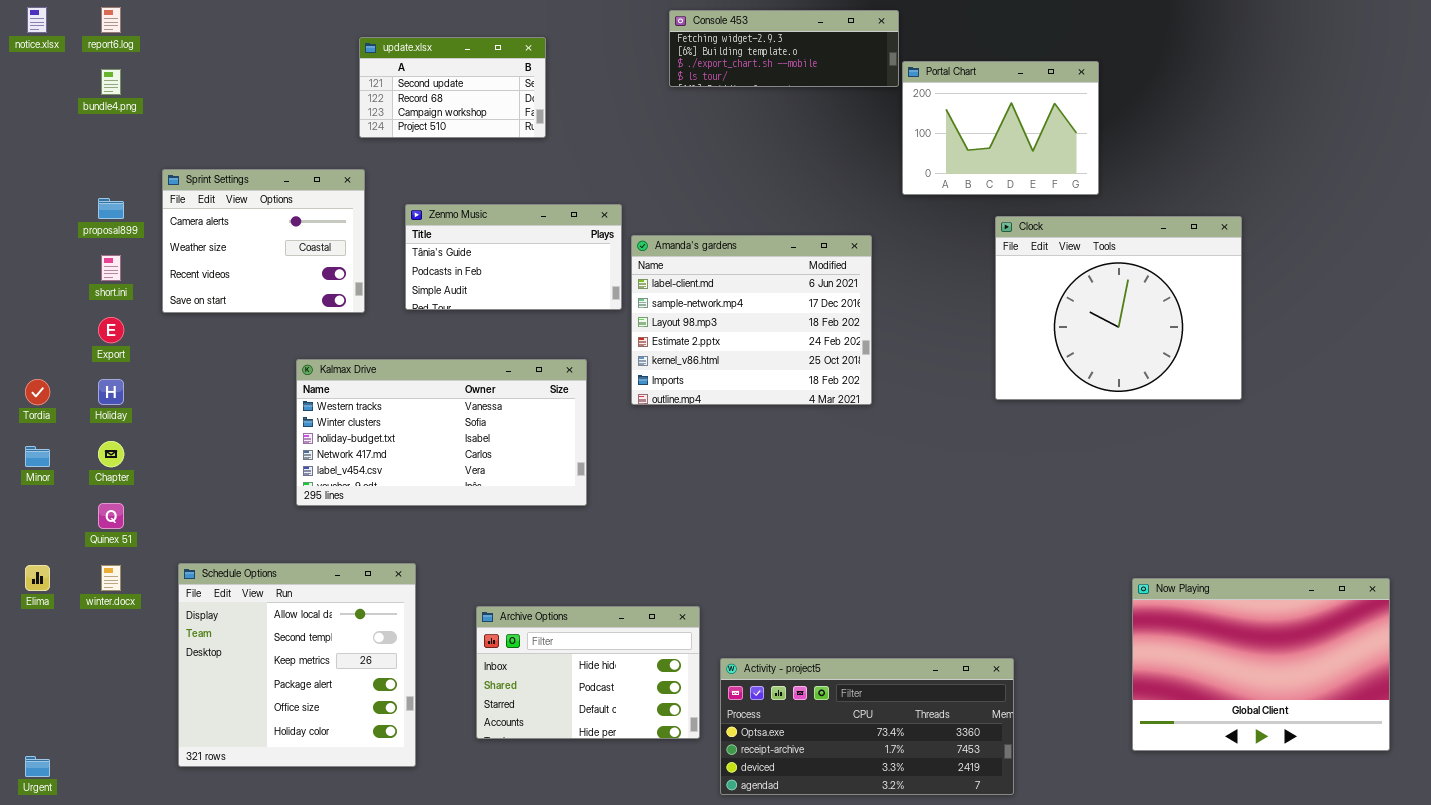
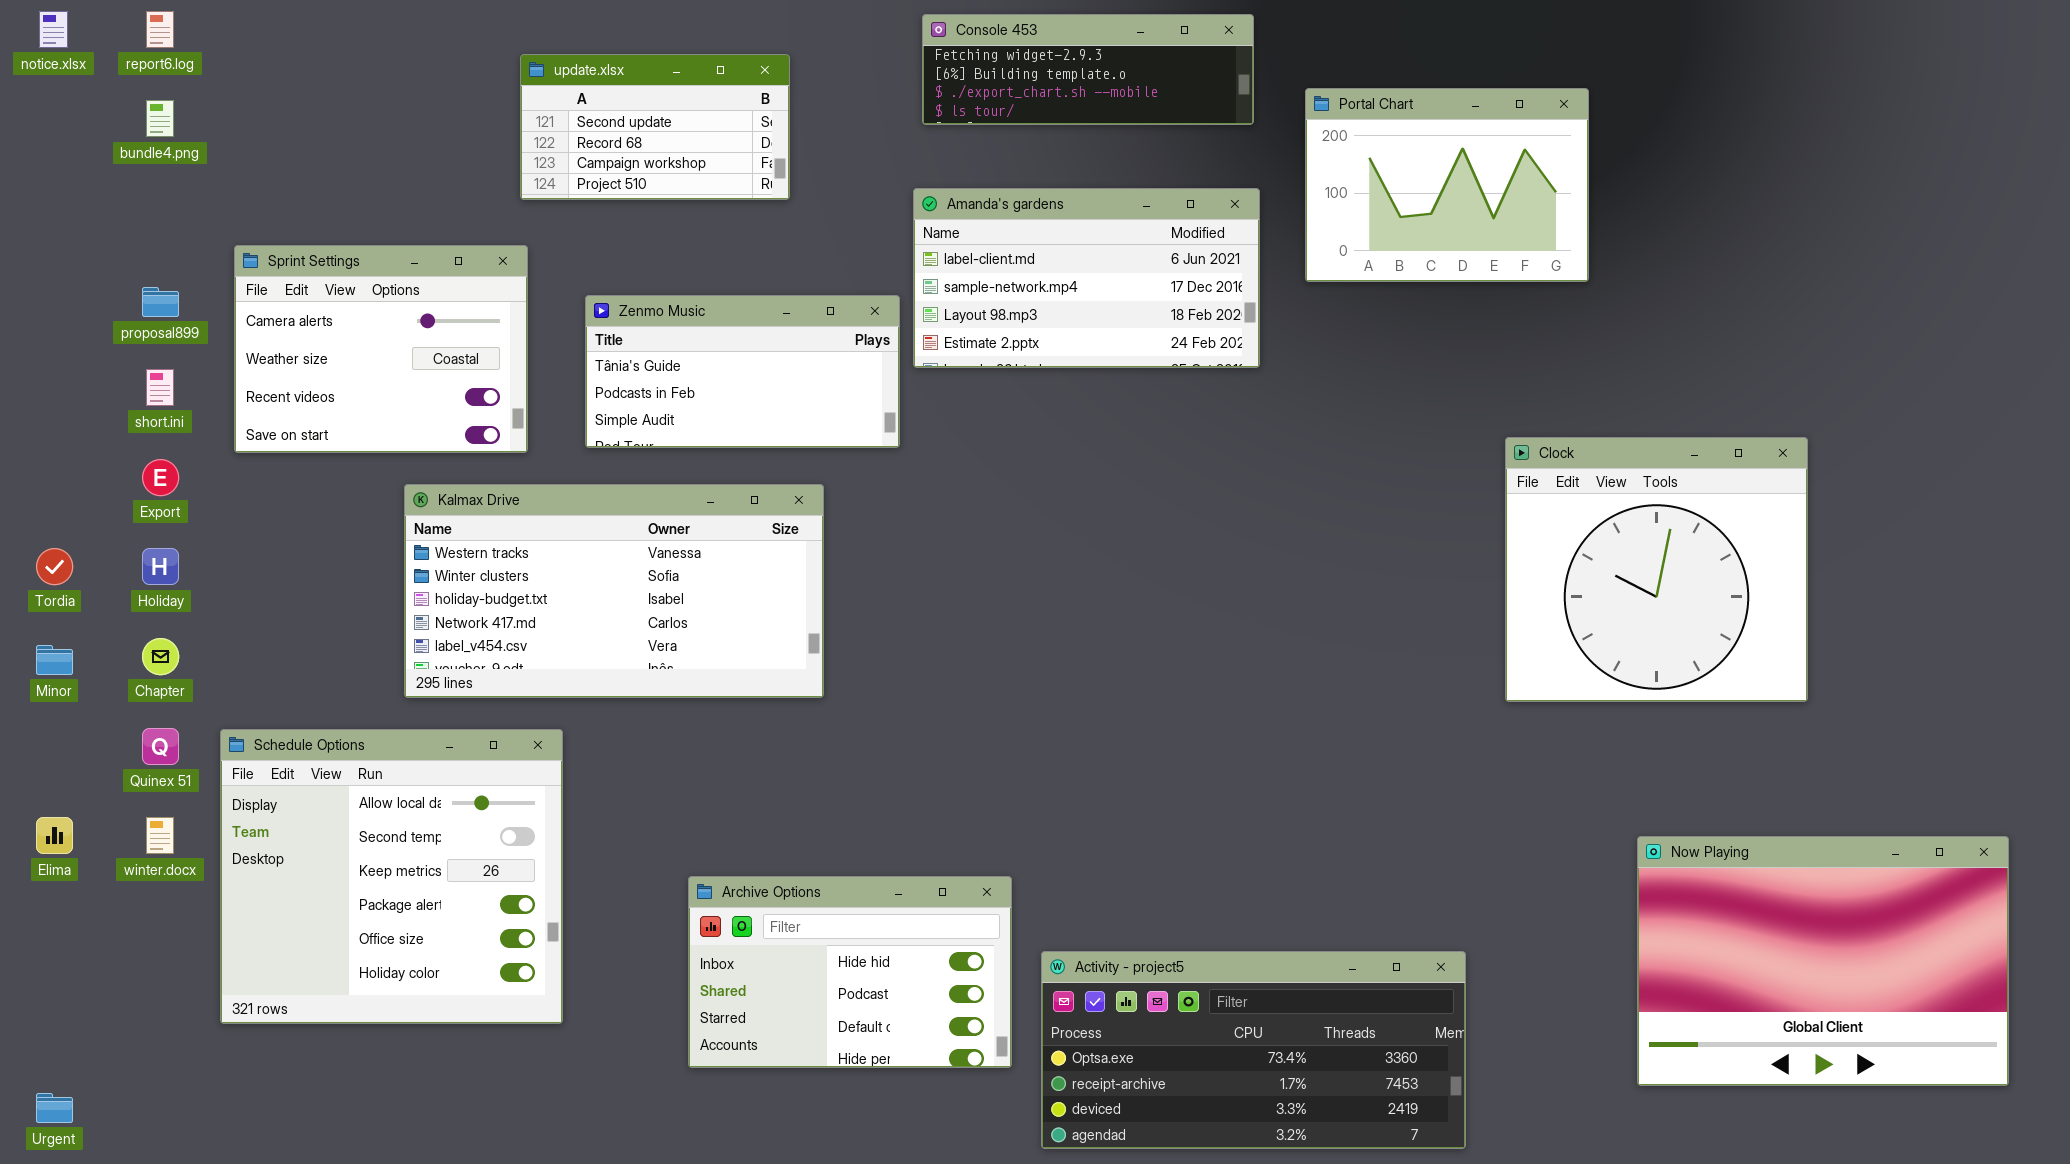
Console 453: [669,10,899,87] -> [922,14,1254,125], moved
Clock: [995,216,1242,400] -> [1505,437,1808,702], moved, resized
Amanda's gardens: [631,235,872,405] -> [913,188,1260,368], moved, resized
Kalmax Drive: [296,359,587,506] -> [404,484,824,698], moved
Schedule Options: [178,563,416,767] -> [220,729,563,1024], moved

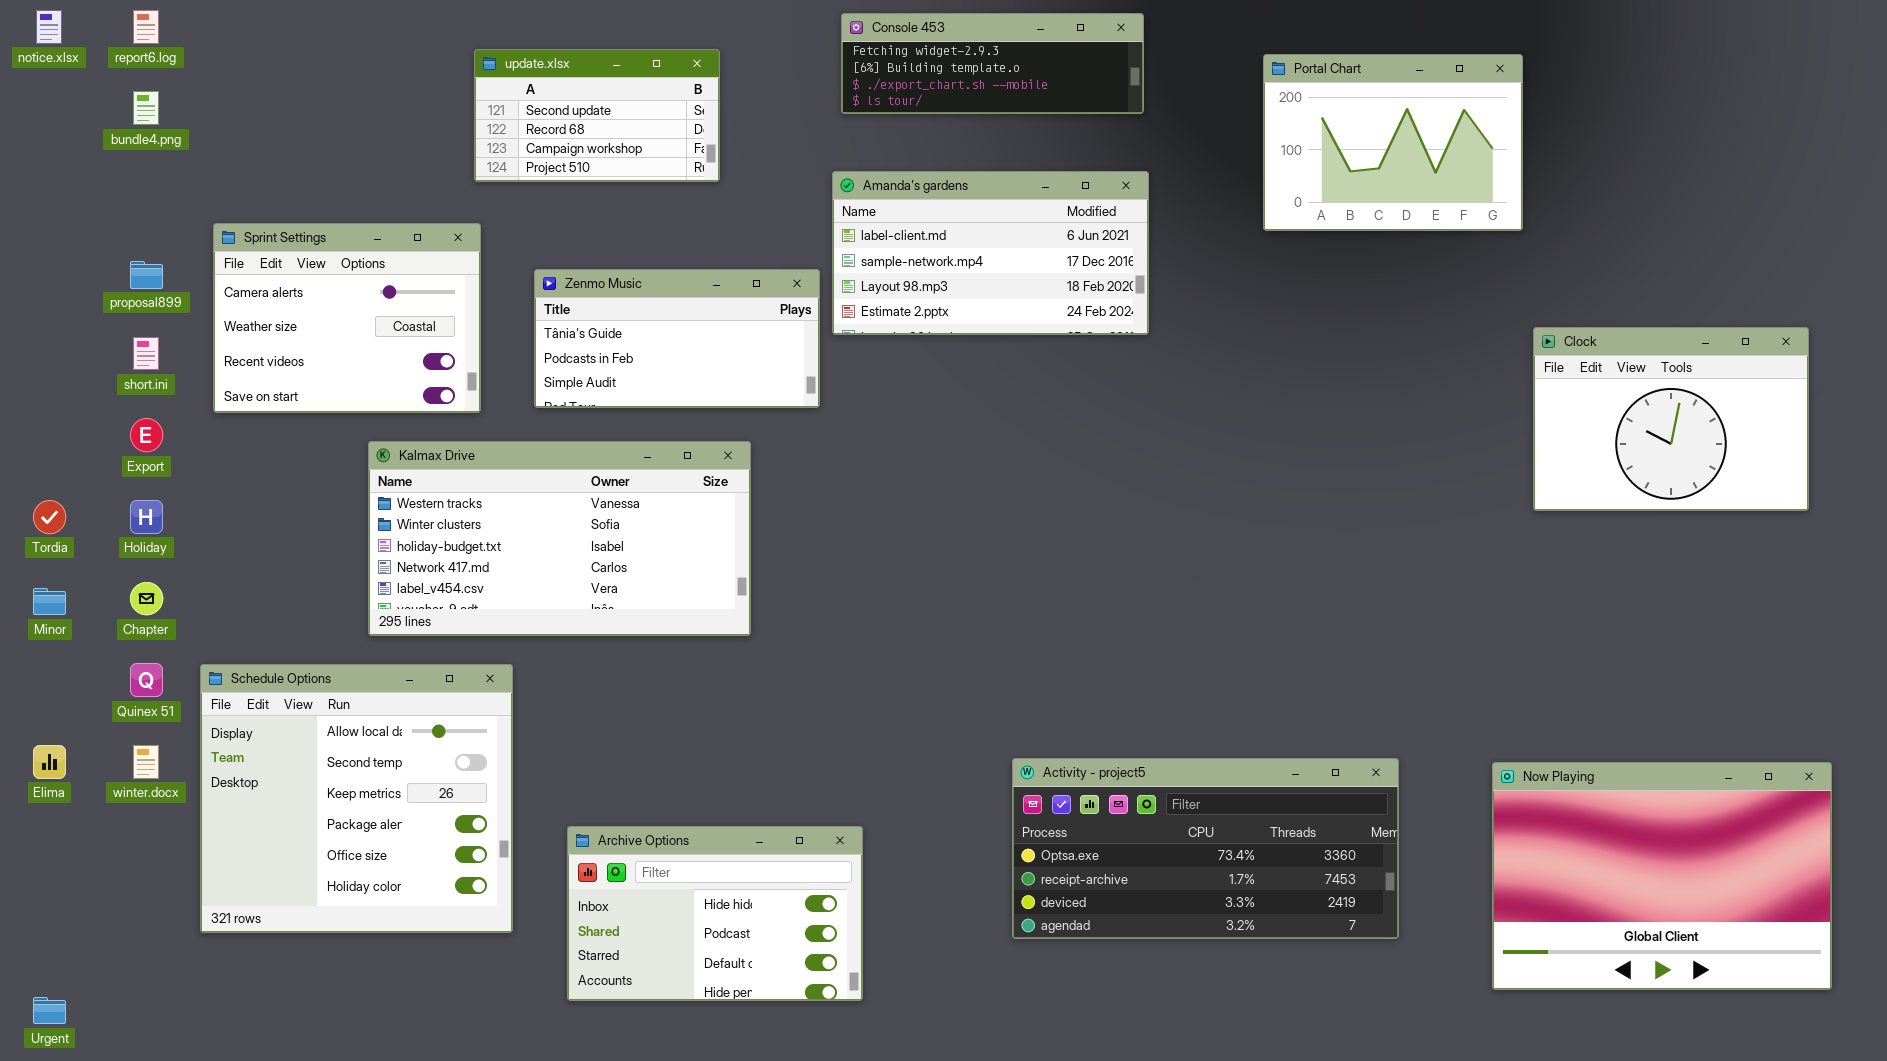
Portal Chart: [1305,88,1589,282] -> [1263,54,1523,231], moved
Clock: [1505,437,1808,702] -> [1533,327,1809,511], moved, resized
Archive Options: [688,876,1012,1068] -> [567,826,863,1001], moved
Activity - project5: [1041,951,1466,1149] -> [1012,758,1399,939], moved

